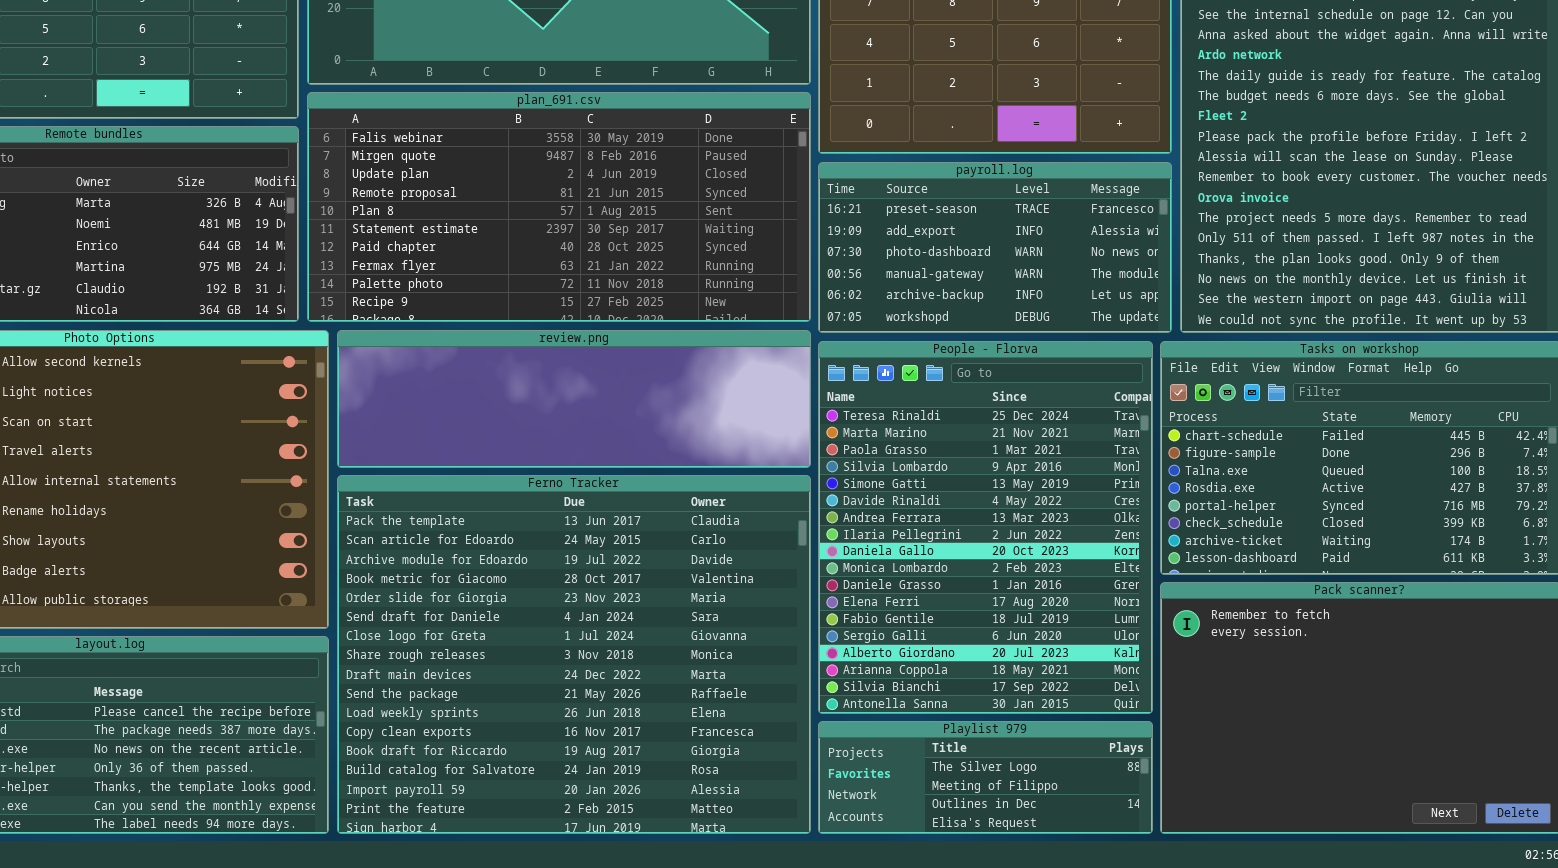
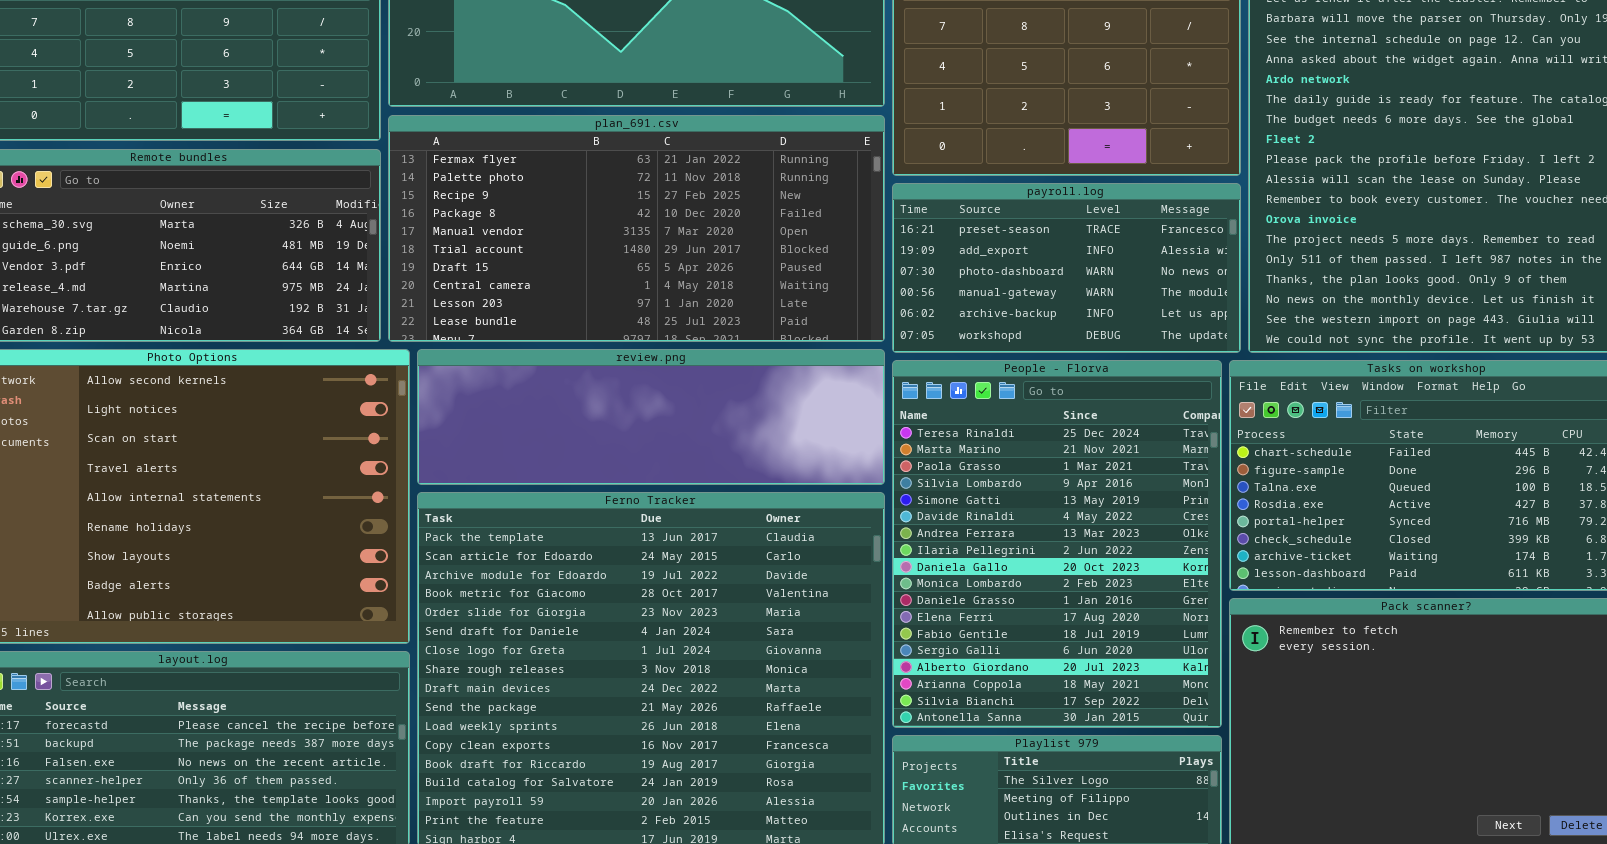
plan_691.csv: [307,92,811,322] -> [388,115,885,342], scrolled down 7 rows

